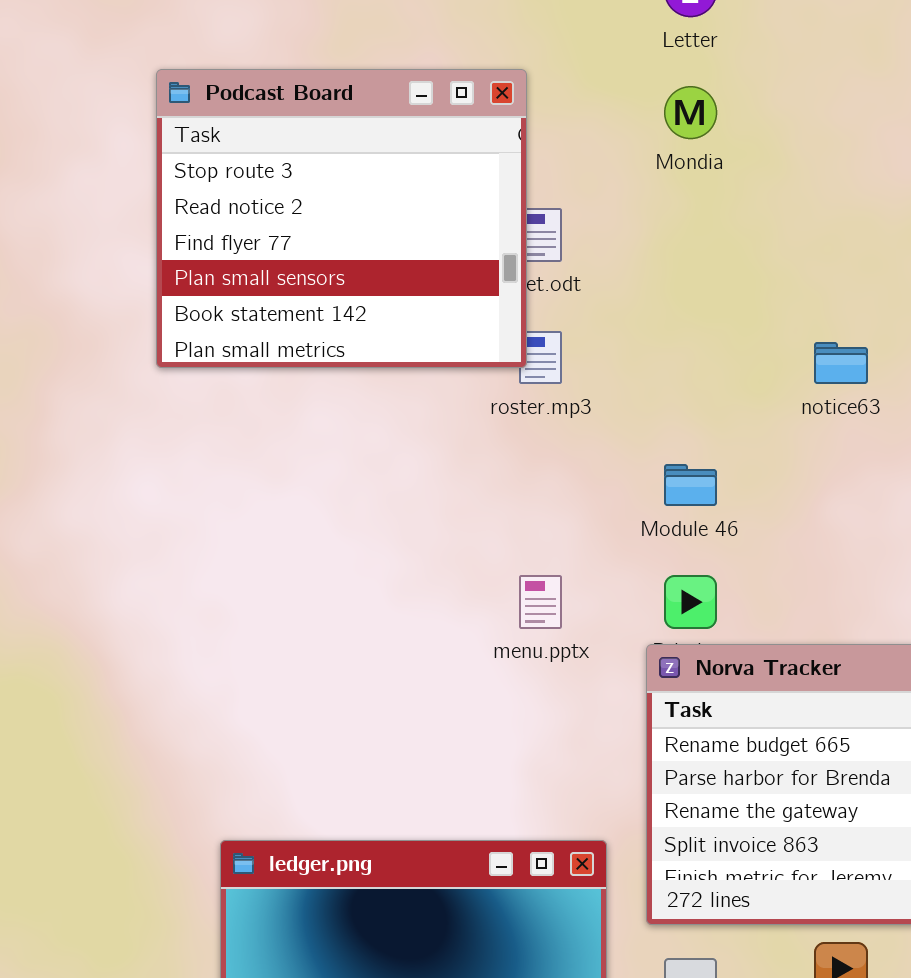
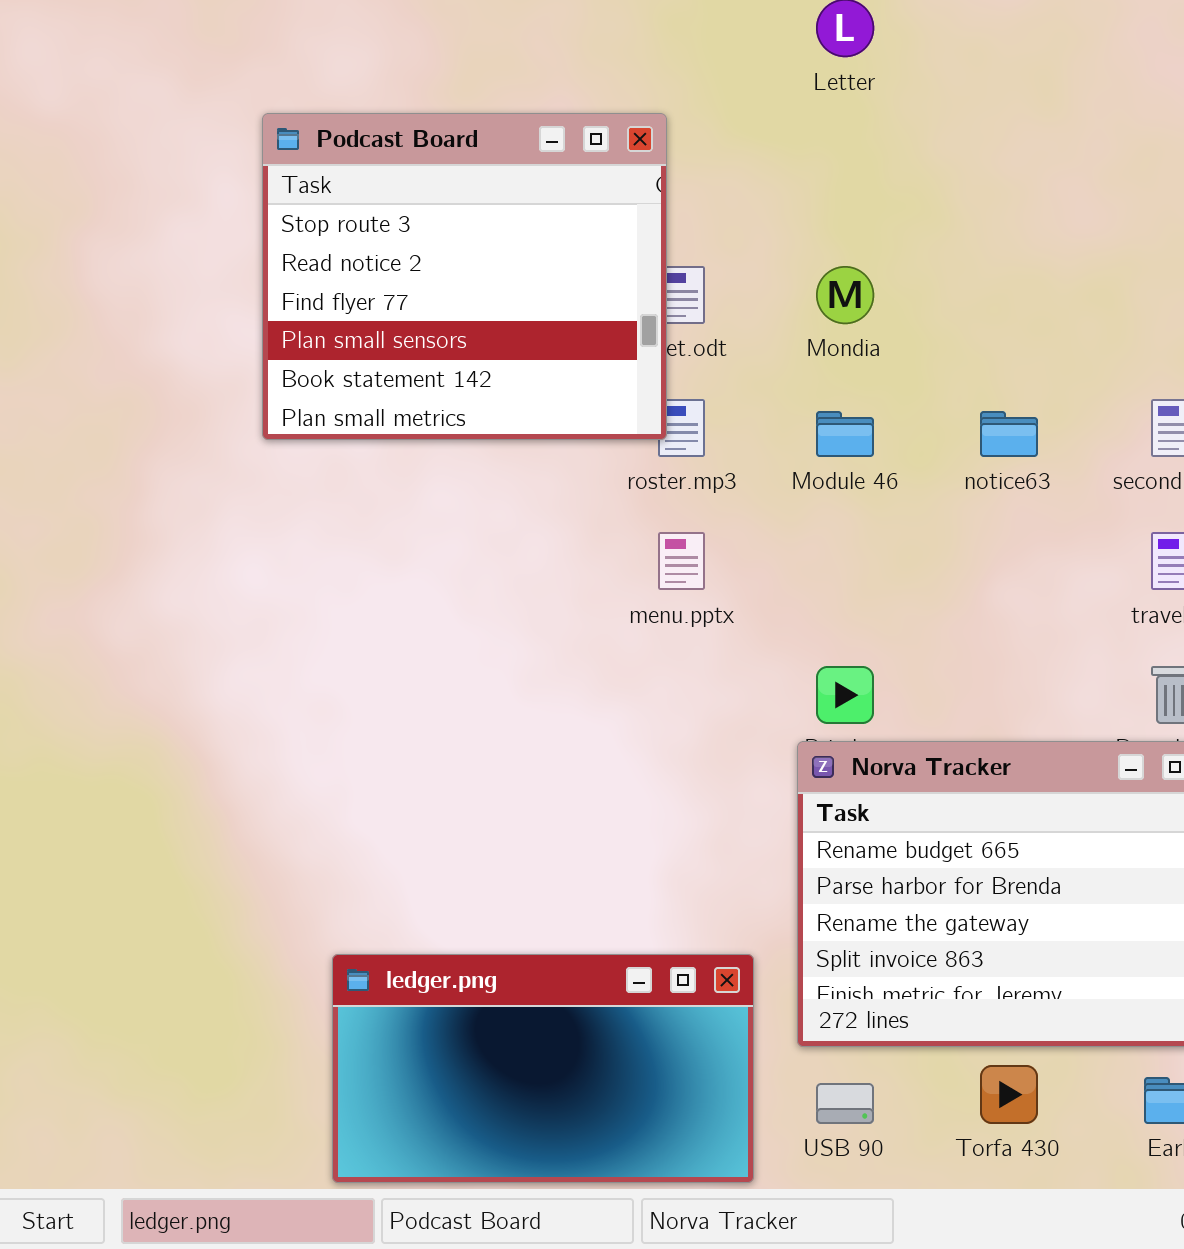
Mondia: [664,86,717,139] -> [816,266,874,324], moved
Module 46: [664,464,717,506] -> [816,411,874,457], moved
menu.pptx: [519,575,562,629] -> [658,532,705,590], moved

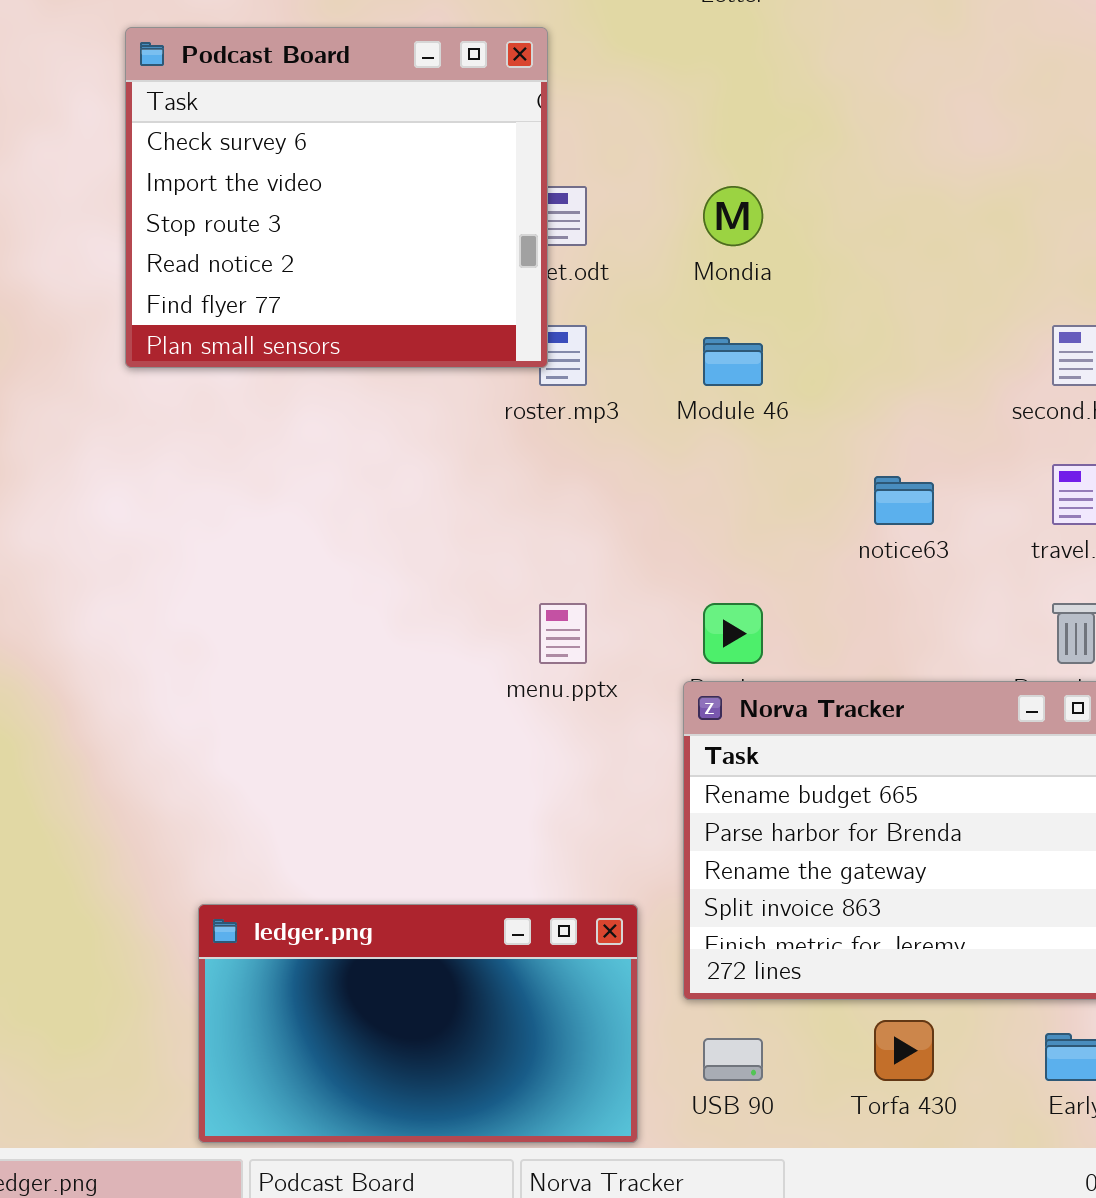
Podcast Board: [262,113,667,440] -> [125,27,548,368], scrolled up 2 rows
notice63: [980,411,1038,457] -> [874,476,934,525], moved
menu.pptx: [658,532,705,590] -> [539,603,587,664], moved

